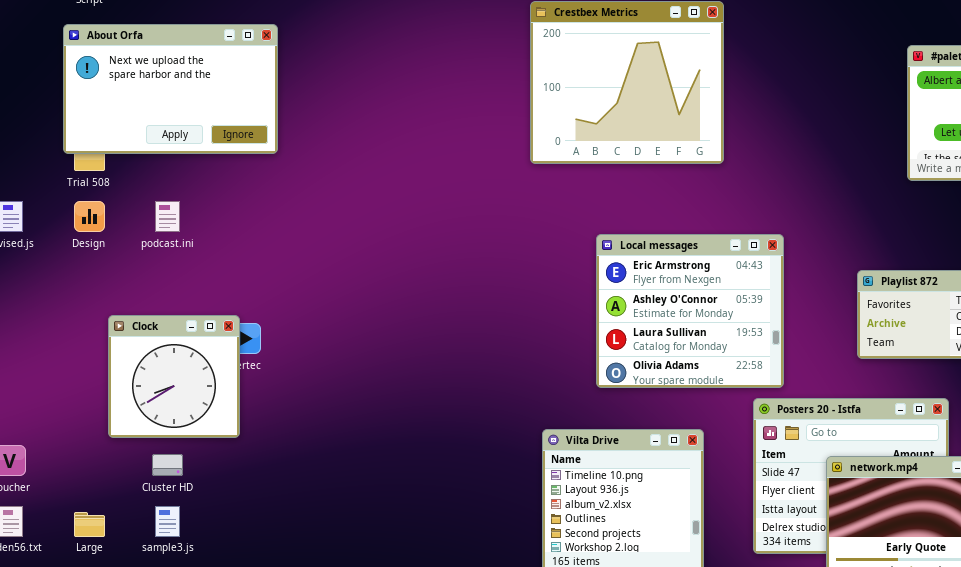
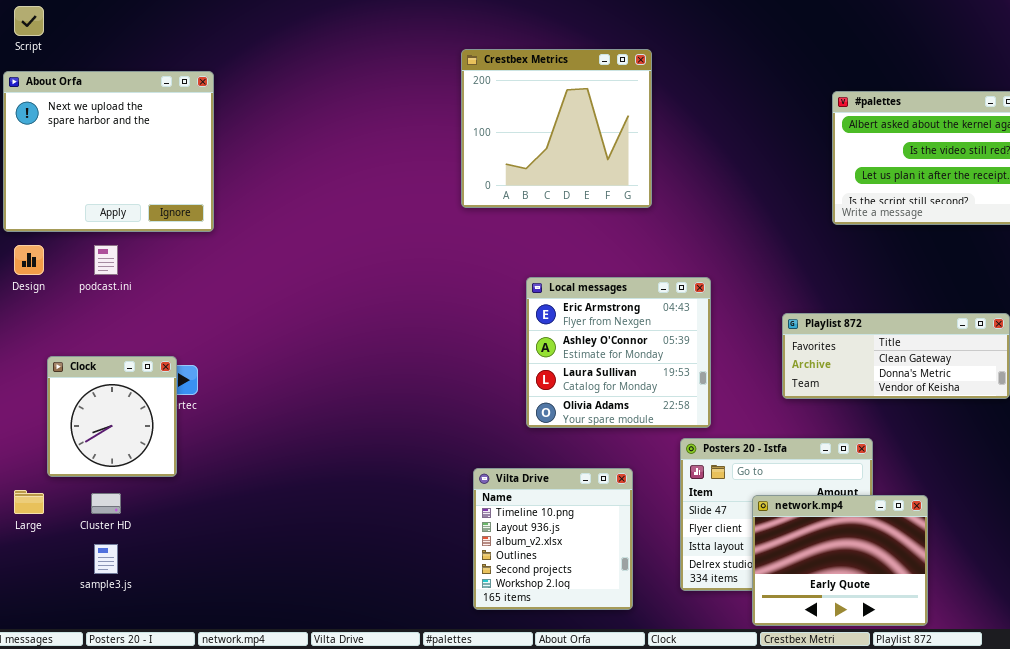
About Orfa: [63,24,278,154] -> [3,71,214,232], resized
Large: [74,512,105,537] -> [14,490,44,514], moved

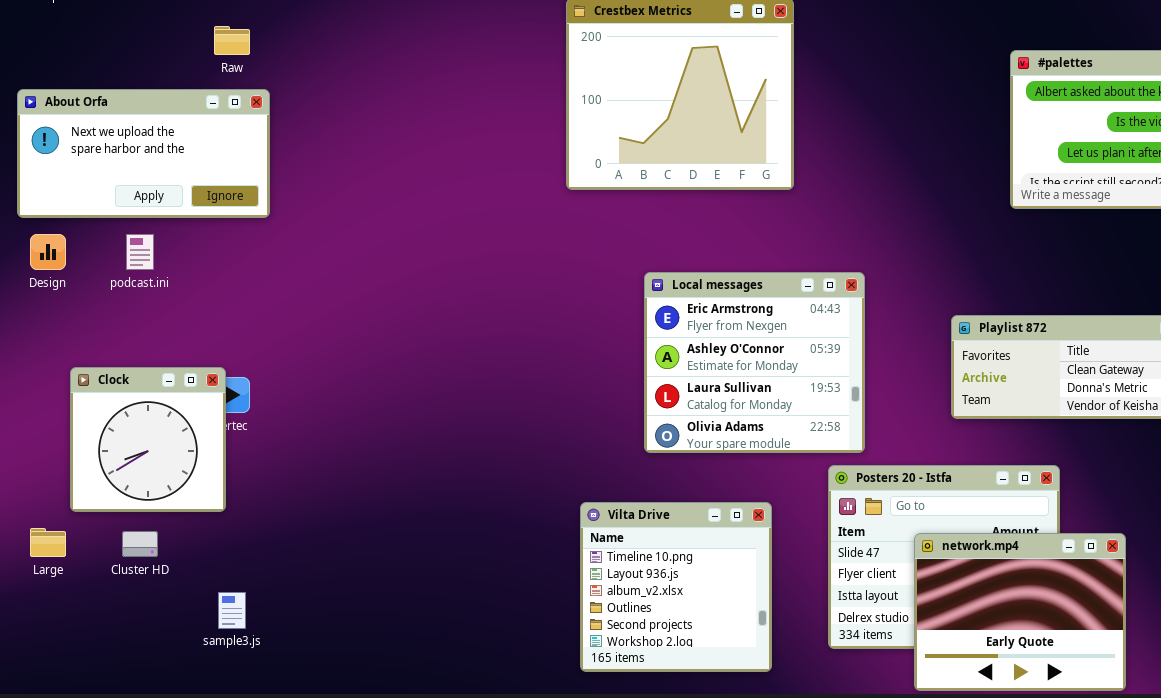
About Orfa: [3,71,214,232] -> [17,89,270,218], resized
sample3.js: [94,544,118,574] -> [218,592,246,629], moved

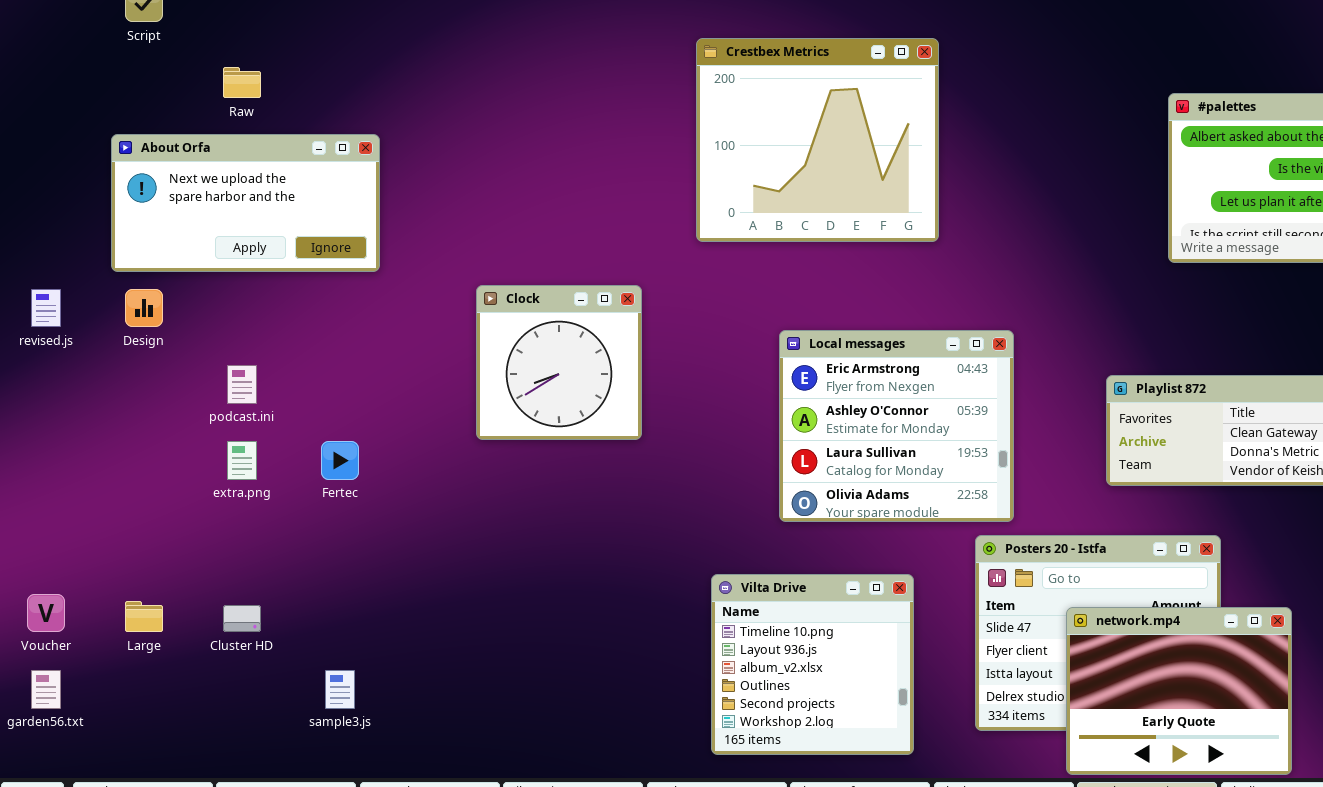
Raw: [214,26,250,55] -> [223,67,261,98], moved
podcast.ini: [126,234,154,270] -> [227,365,257,404], moved
Clock: [70,367,226,512] -> [476,285,642,440], moved

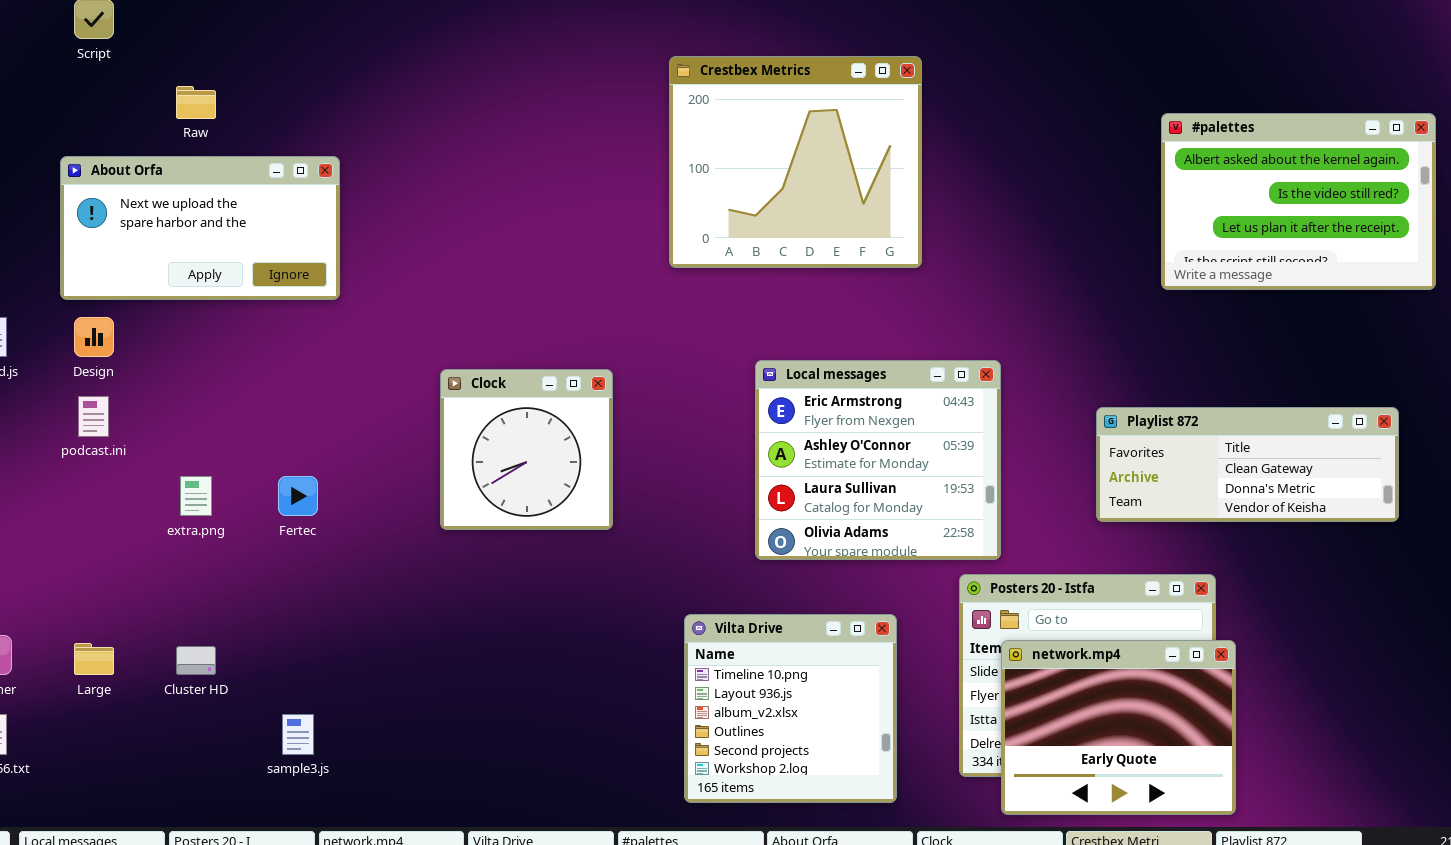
Clock: [476,285,642,440] -> [440,369,613,530], moved
podcast.ini: [227,365,257,404] -> [78,396,109,437], moved
network.mp4: [1066,607,1292,775] -> [1001,640,1236,815], moved

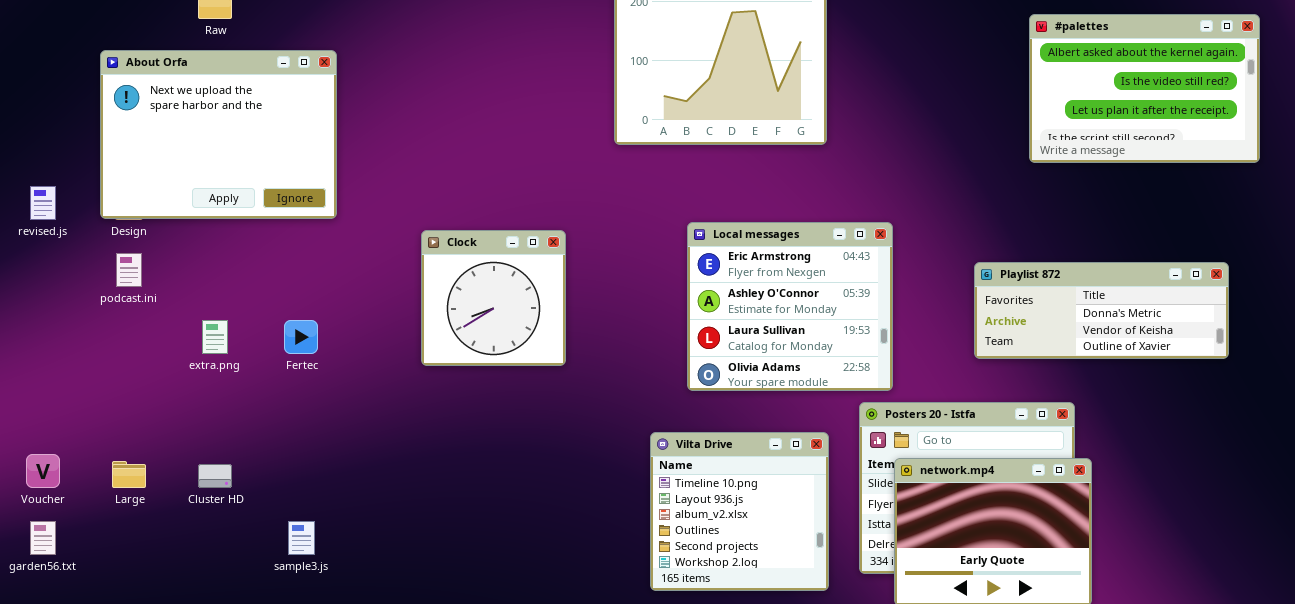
About Orfa: [60,156,340,300] -> [100,50,337,219], resized
Playlist 872: [1096,407,1399,522] -> [974,262,1229,359], scrolled down 1 row
Vilta Drive: [684,614,897,803] -> [650,432,829,591], moved

